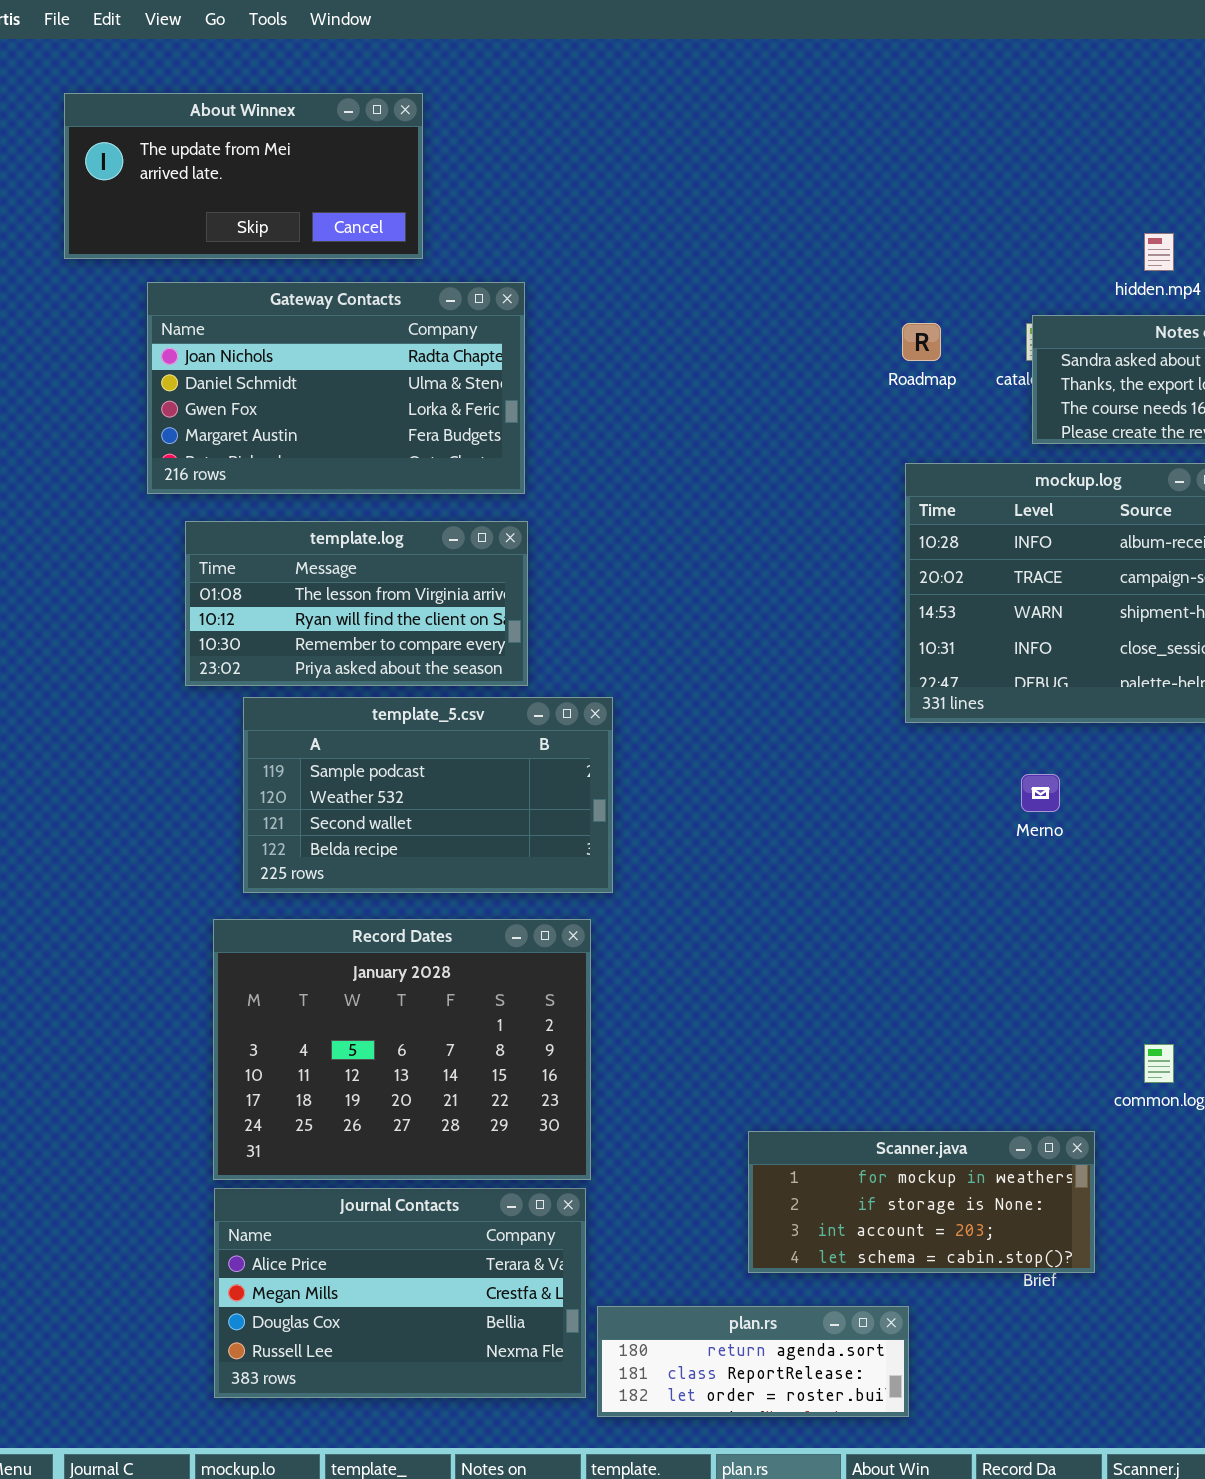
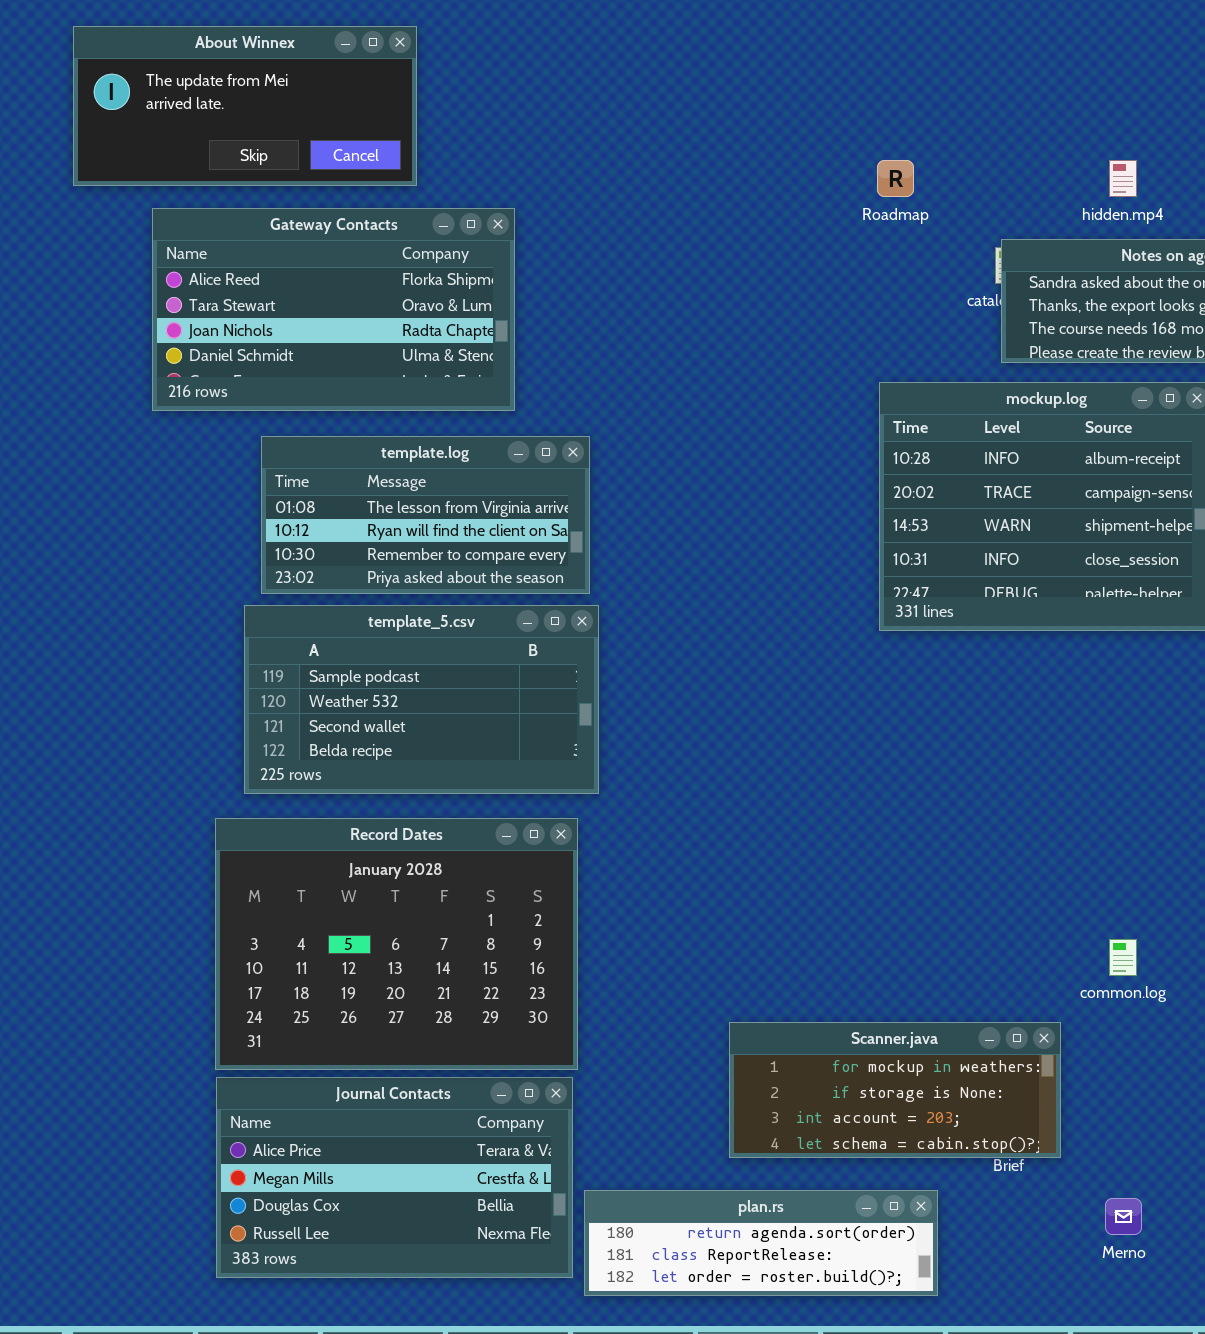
Gateway Contacts: [147,282,525,494] -> [152,208,515,411], scrolled up 2 rows
Roadmap: [902,323,941,361] -> [877,160,914,197], moved
template.log: [185,521,528,686] -> [261,436,590,594], moved
Merno: [1021,774,1060,812] -> [1105,1198,1142,1235], moved
plan.rs: [597,1306,909,1417] -> [584,1190,938,1296], resized

